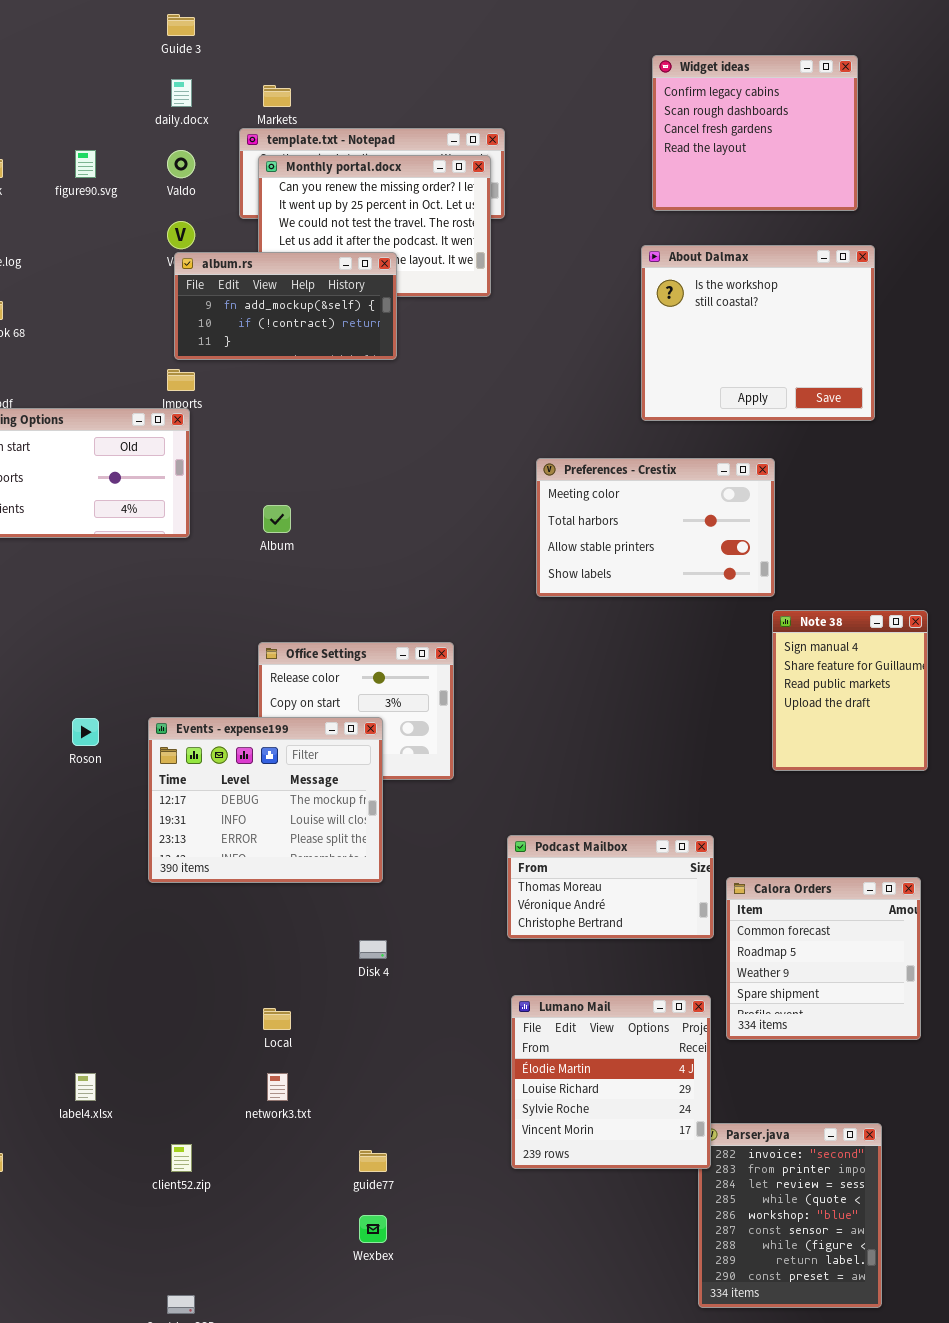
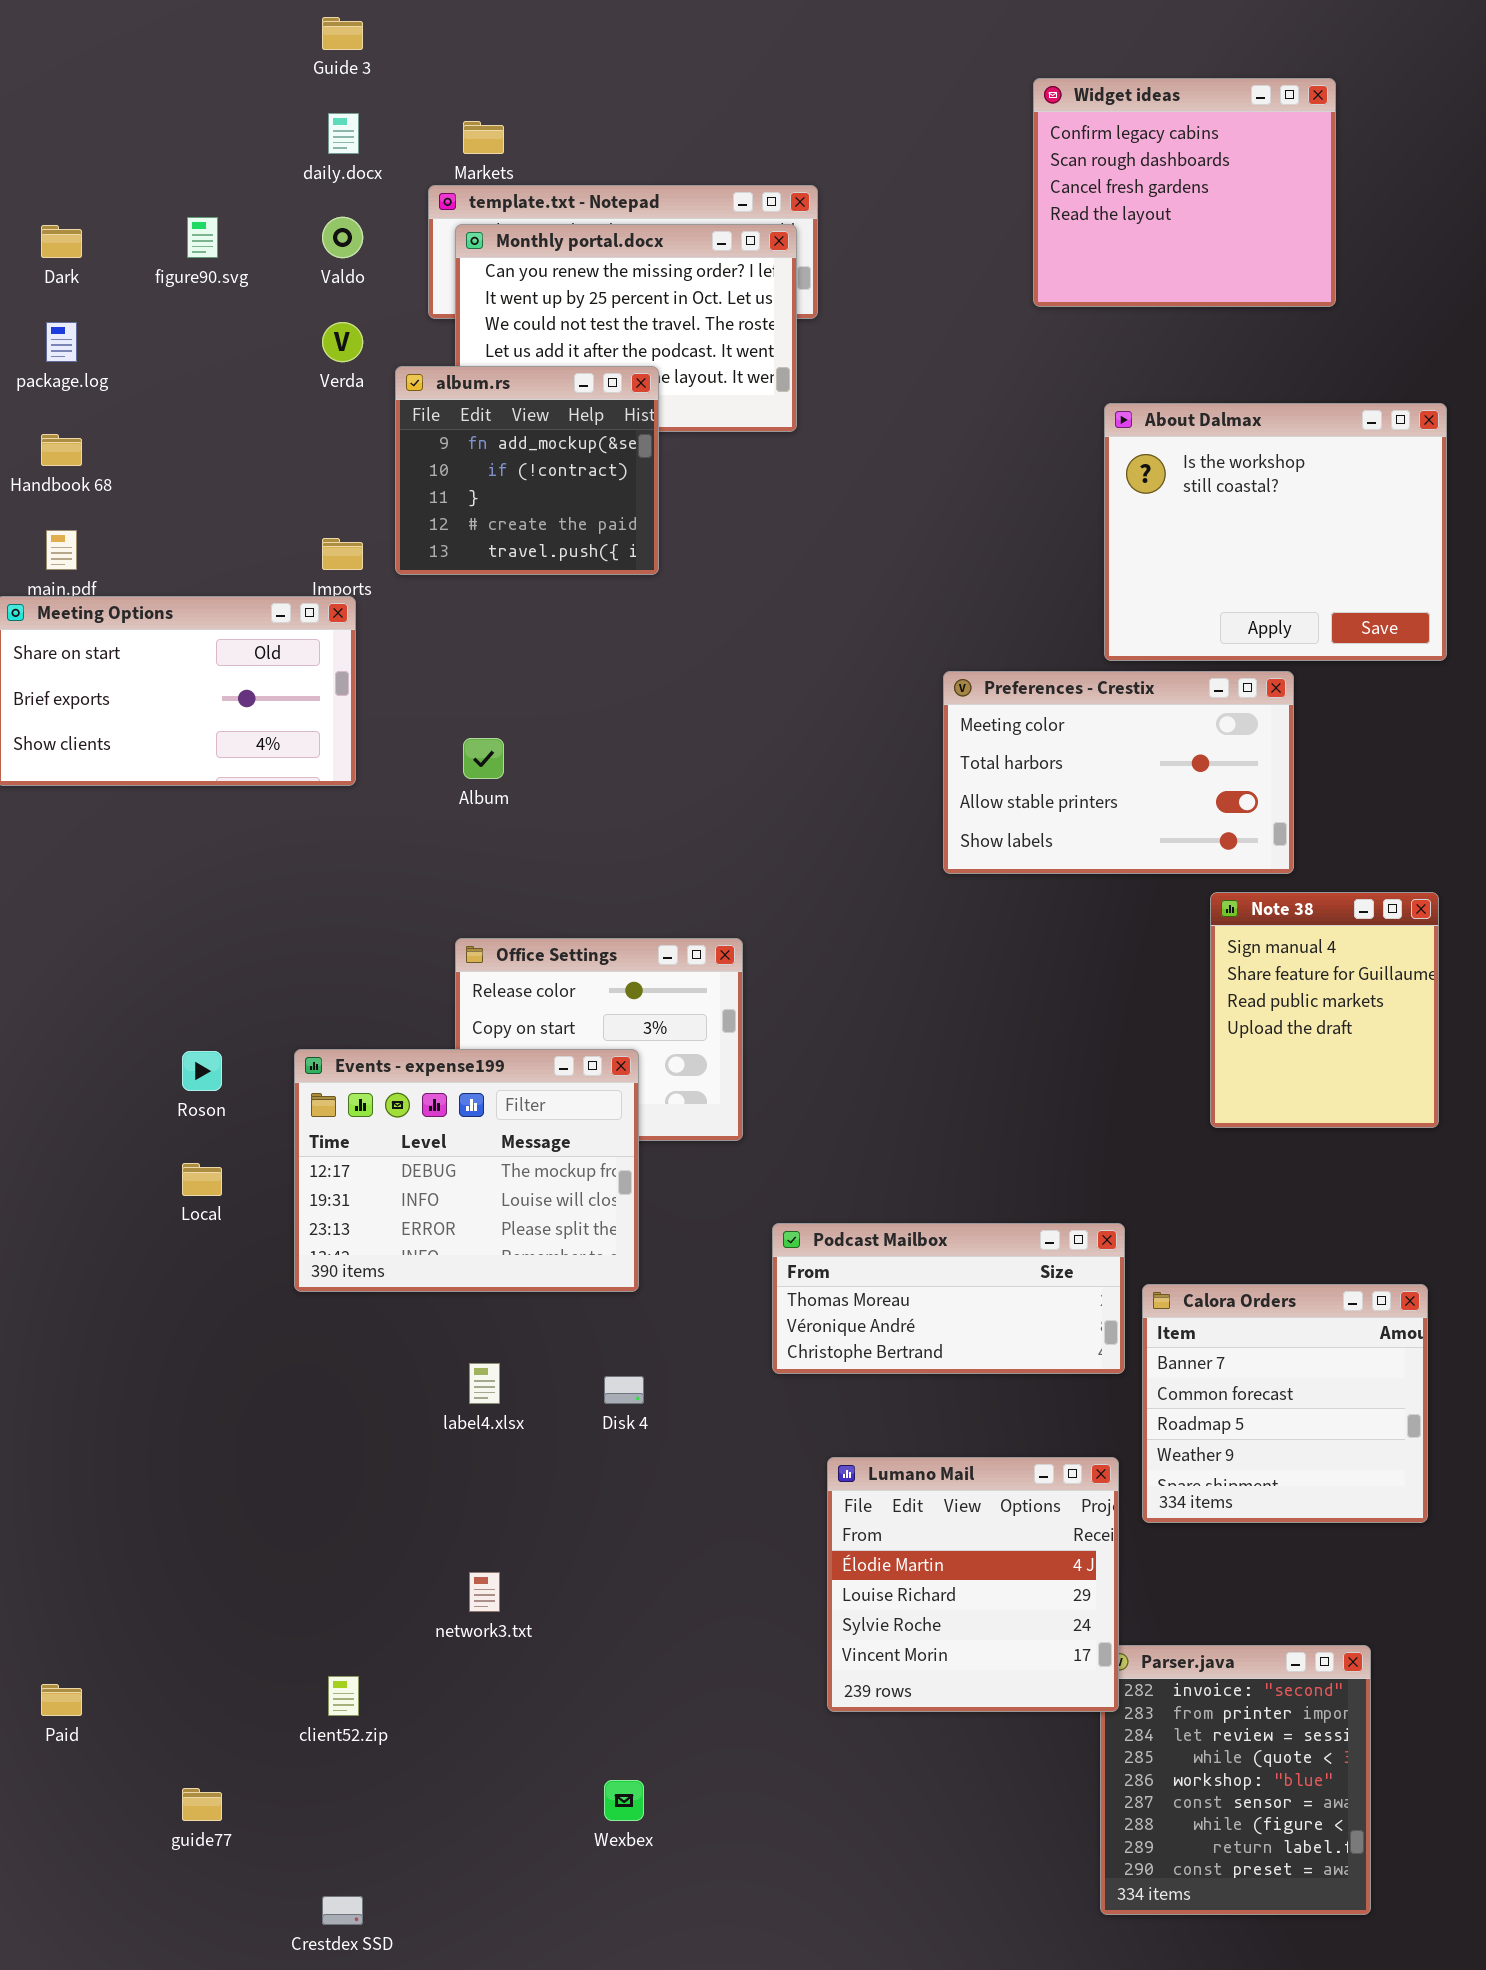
About Dalmax: [641,245,875,421] -> [1104,403,1447,661], moved
album.rs: [174,252,397,360] -> [395,366,659,575], resized
Preferences - Crestix: [536,458,775,597] -> [943,671,1294,874], moved
Podcast Mailbox: [507,835,714,939] -> [772,1223,1125,1374], resized
Calora Orders: [726,877,921,1040] -> [1142,1284,1428,1523], scrolled up 1 row
Local: [263,1008,291,1030] -> [182,1163,222,1196], moved
label4.xlsx: [75,1073,96,1101] -> [469,1363,500,1404], moved
guide77: [359,1150,387,1172] -> [182,1788,222,1821], moved

